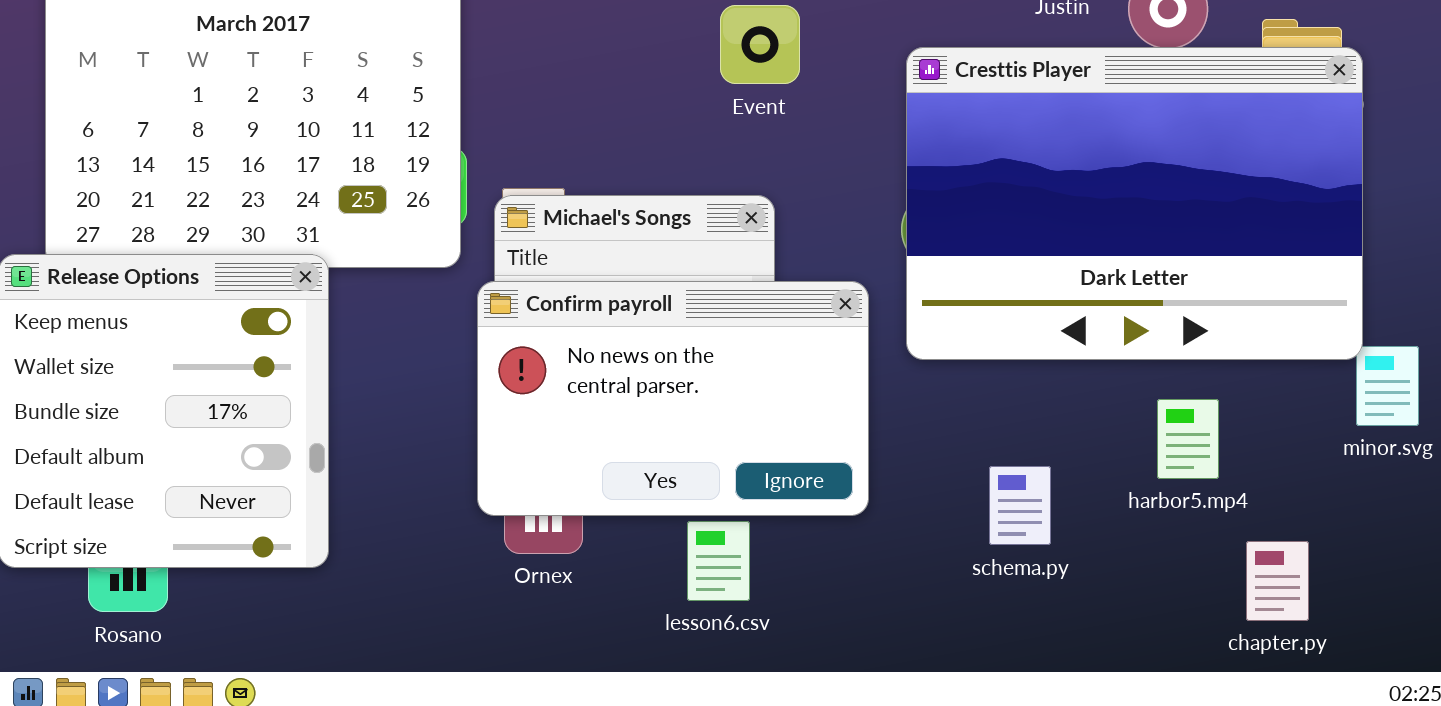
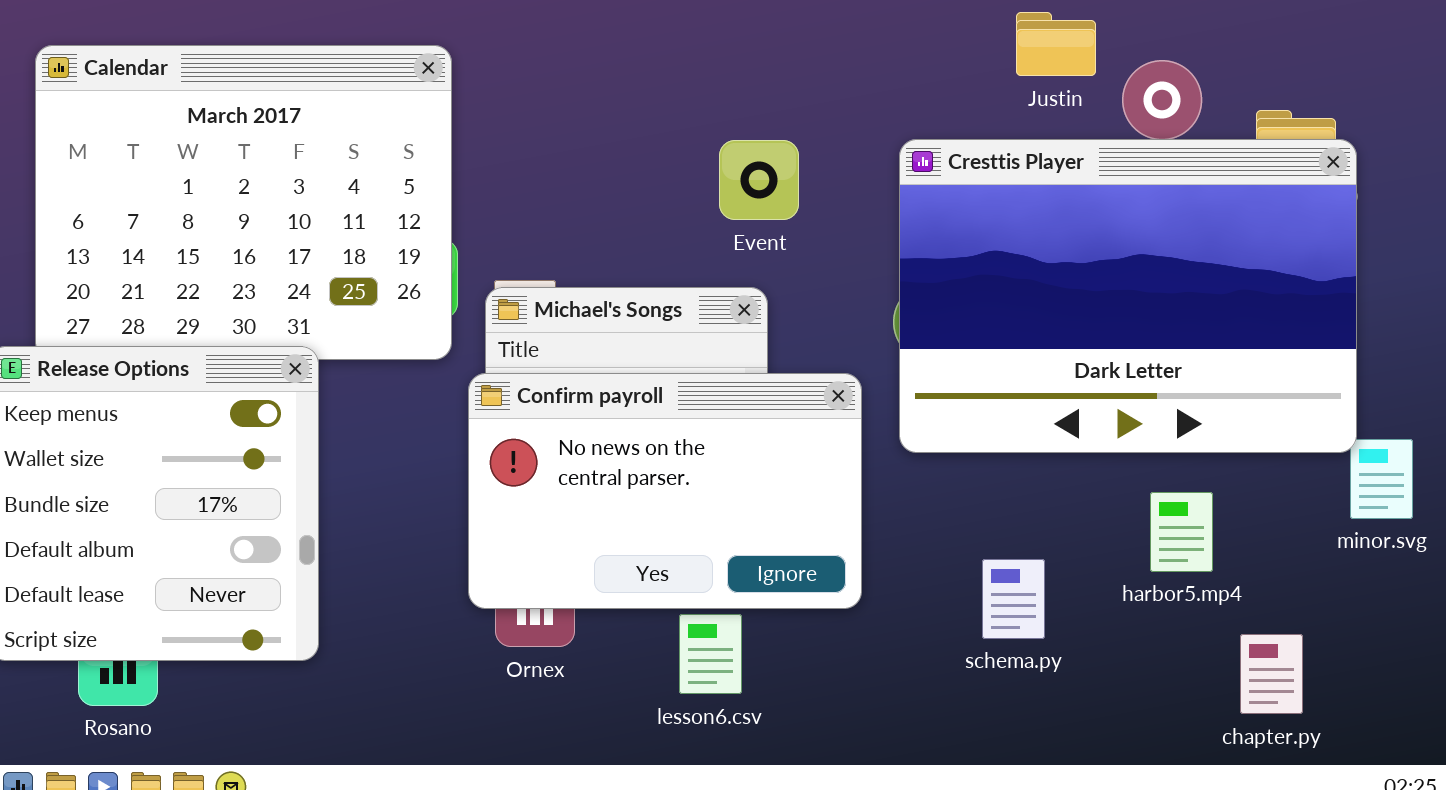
Event: [720,5,800,84] -> [719,140,799,220], moved

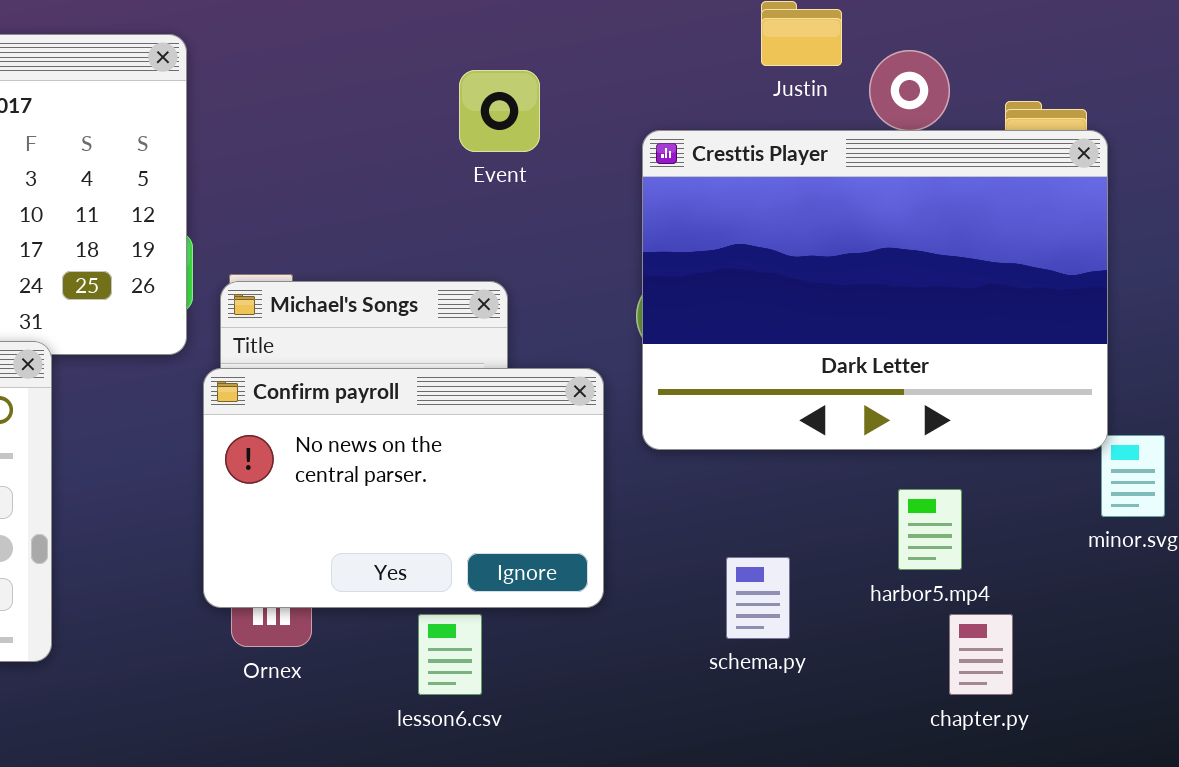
Event: [719,140,799,220] -> [459,70,540,152], moved
chapter.py: [1240,634,1303,714] -> [949,614,1013,695], moved

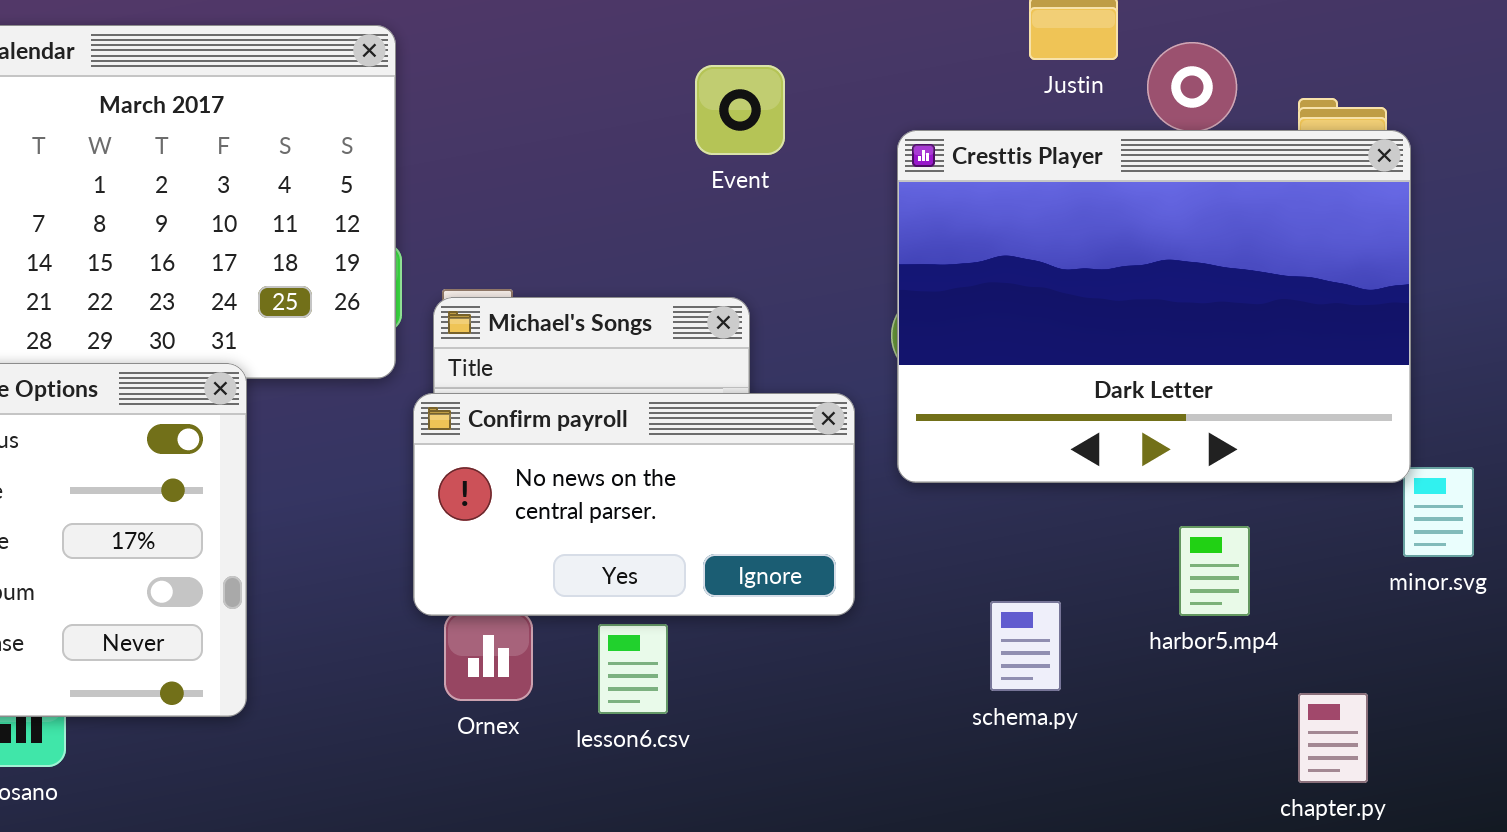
Confirm payroll: [203,368,604,608] -> [413,393,855,616], resized
lesson6.csv: [418,614,482,695] -> [598,624,668,714], moved
chapter.py: [949,614,1013,695] -> [1298,693,1368,783], moved

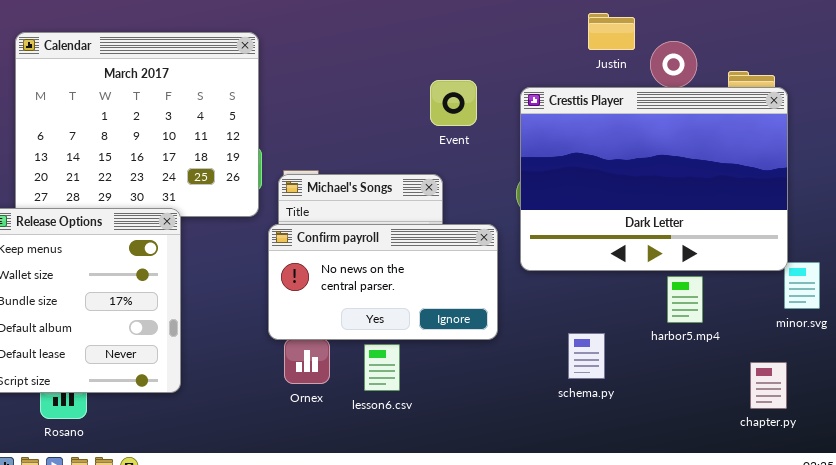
Event: [695,65,785,155] -> [430,80,477,126], moved
harbor5.mp4: [1179,526,1250,616] -> [667,276,703,323], moved
chapter.py: [1298,693,1368,783] -> [750,362,787,409], moved

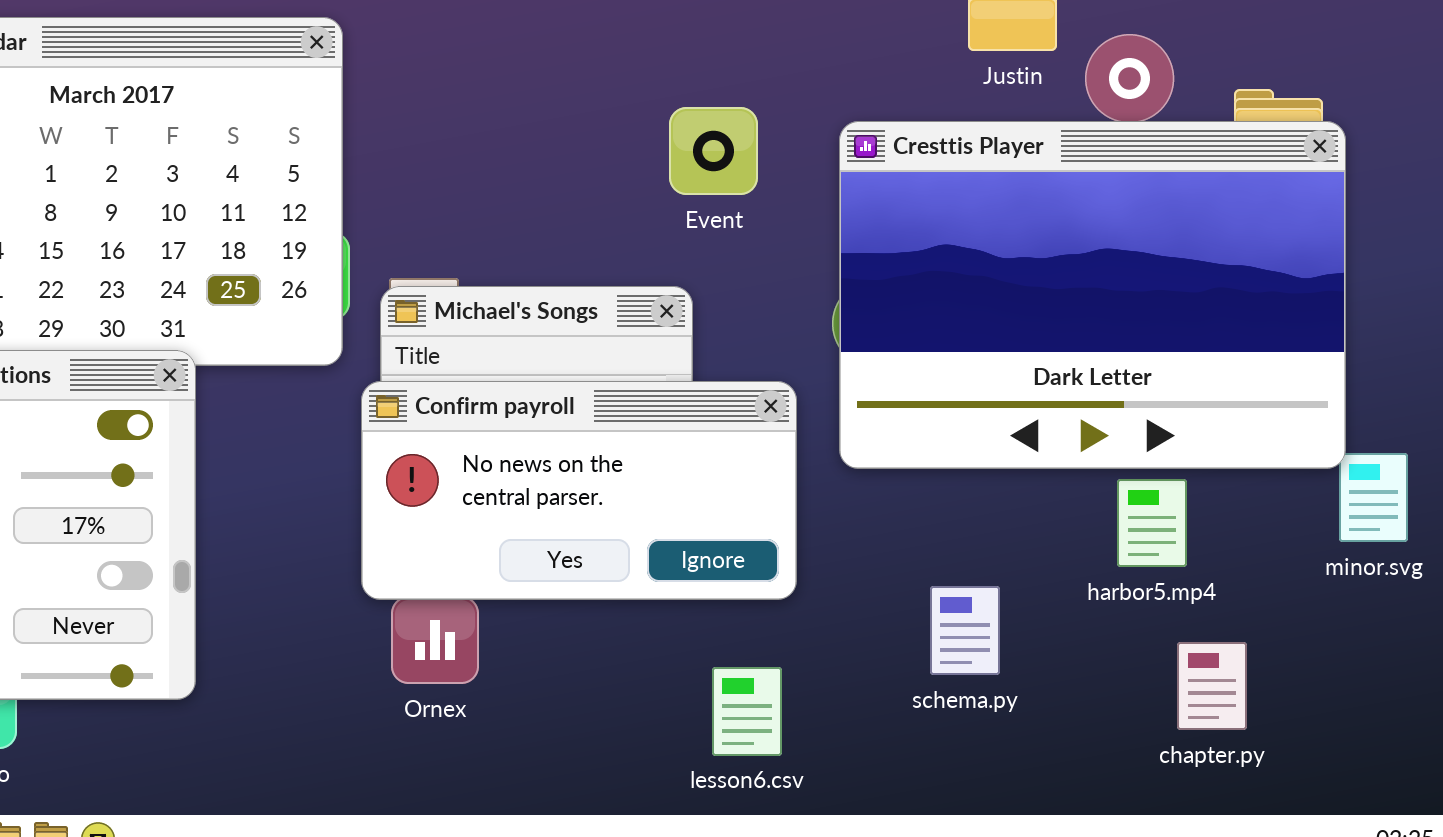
lesson6.csv: [364,344,400,391] -> [712,667,782,756], moved
chapter.py: [750,362,787,409] -> [1177,642,1247,730], moved

